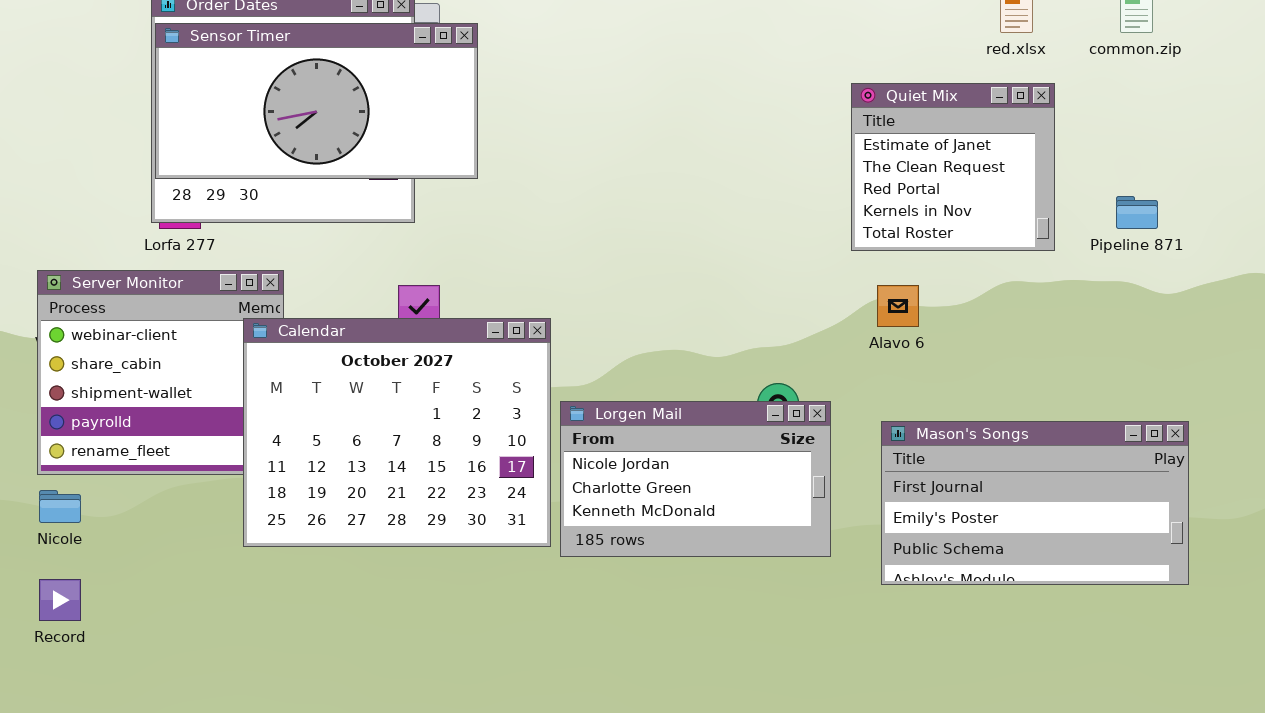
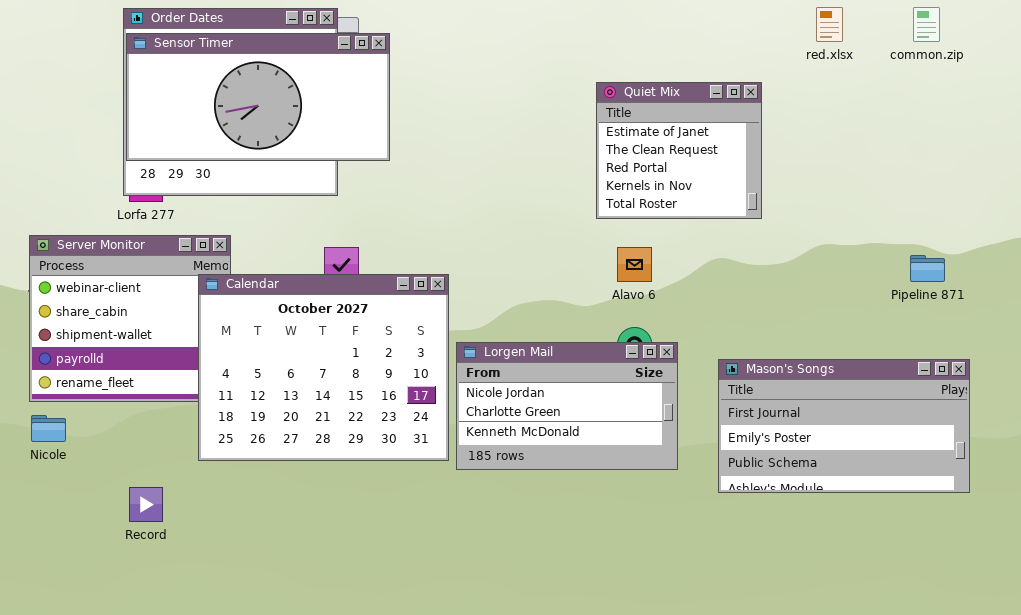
Quiet Mix: [851,83,1055,251] -> [596,82,762,219], moved
Pipeline 871: [1116,196,1158,229] -> [910,255,945,282], moved
Alavo 6: [877,285,919,327] -> [617,247,652,282], moved
Record: [39,579,81,621] -> [129,487,163,522], moved

